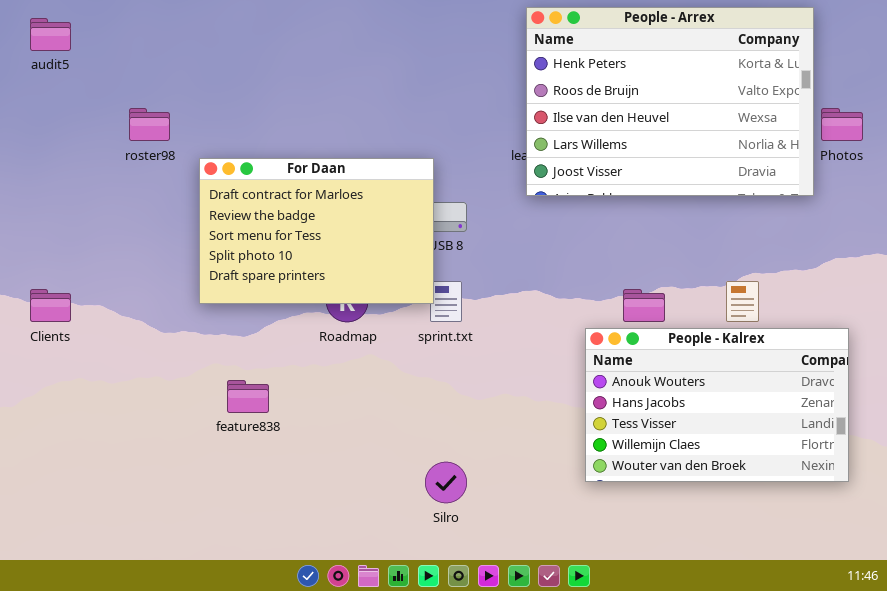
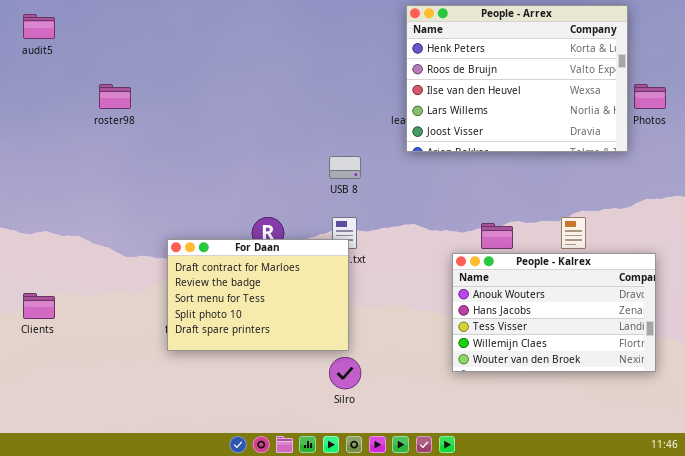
For Daan: [199,158,434,304] -> [167,239,349,351], moved
Clients: [30,289,71,322] -> [23,293,55,319], moved

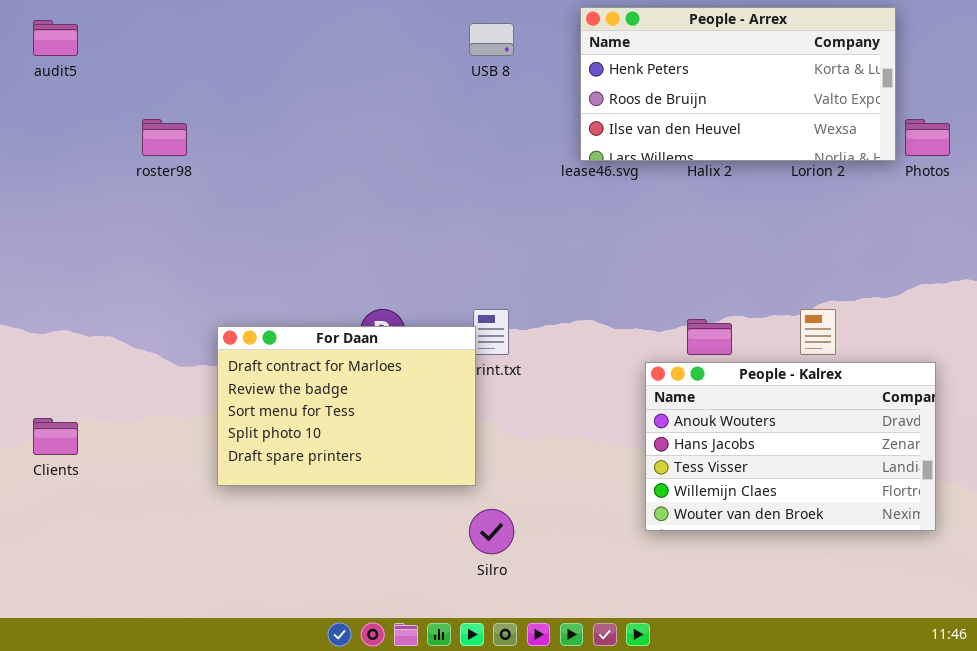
People - Arrex: [406,5,628,152] -> [580,7,896,161], resized
USB 8: [329,156,361,179] -> [469,23,514,56], moved
For Daan: [167,239,349,351] -> [217,326,476,486], moved

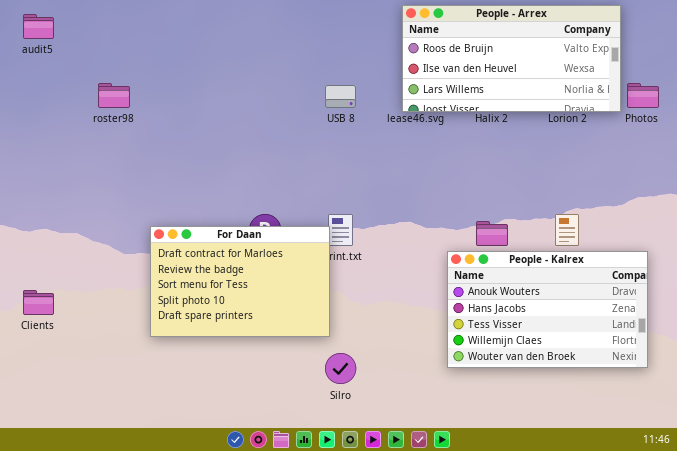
People - Arrex: [580,7,896,161] -> [402,5,621,112], scrolled down 1 row
USB 8: [469,23,514,56] -> [325,85,356,108], moved

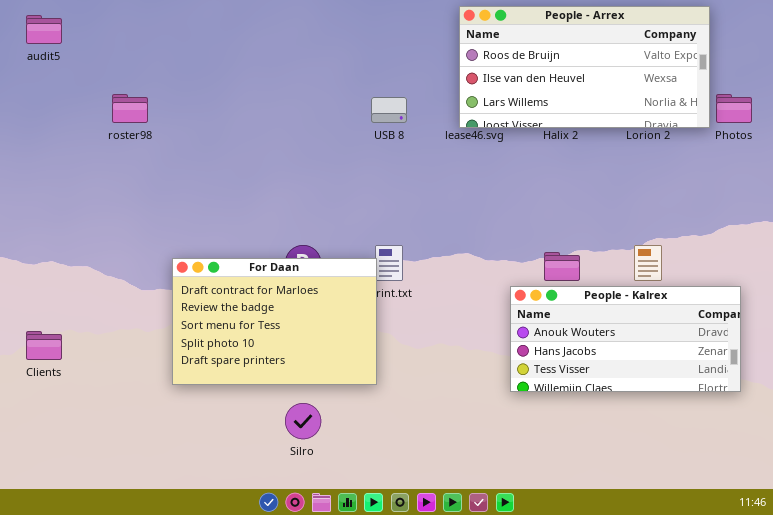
People - Kalrex: [447,251,648,368] -> [510,286,741,392], resized
Silro: [325,353,356,384] -> [285,403,321,439], moved

